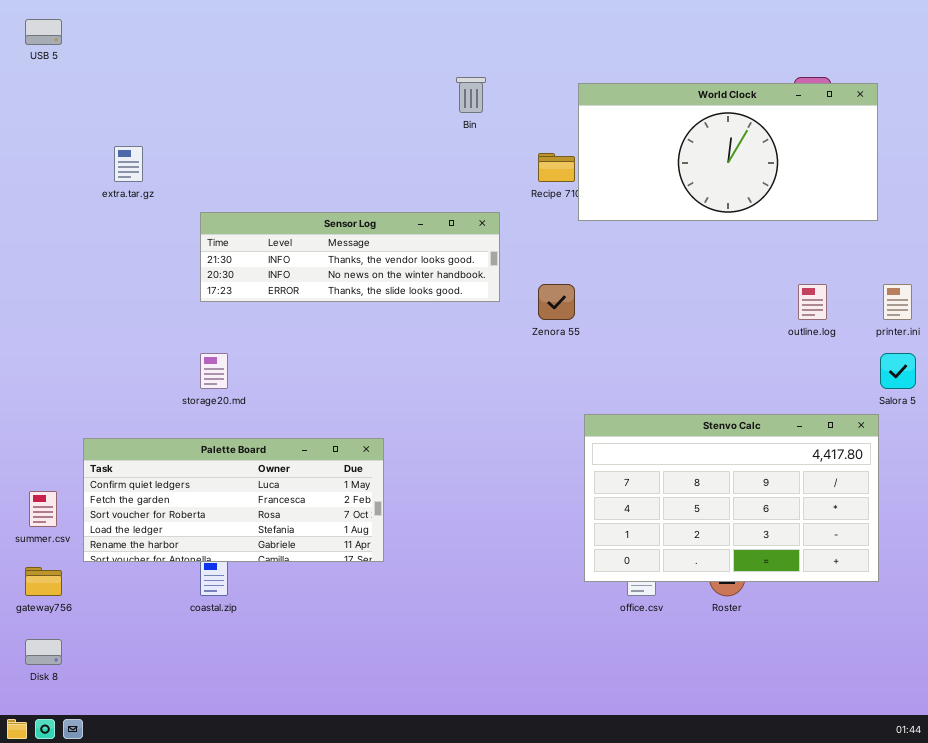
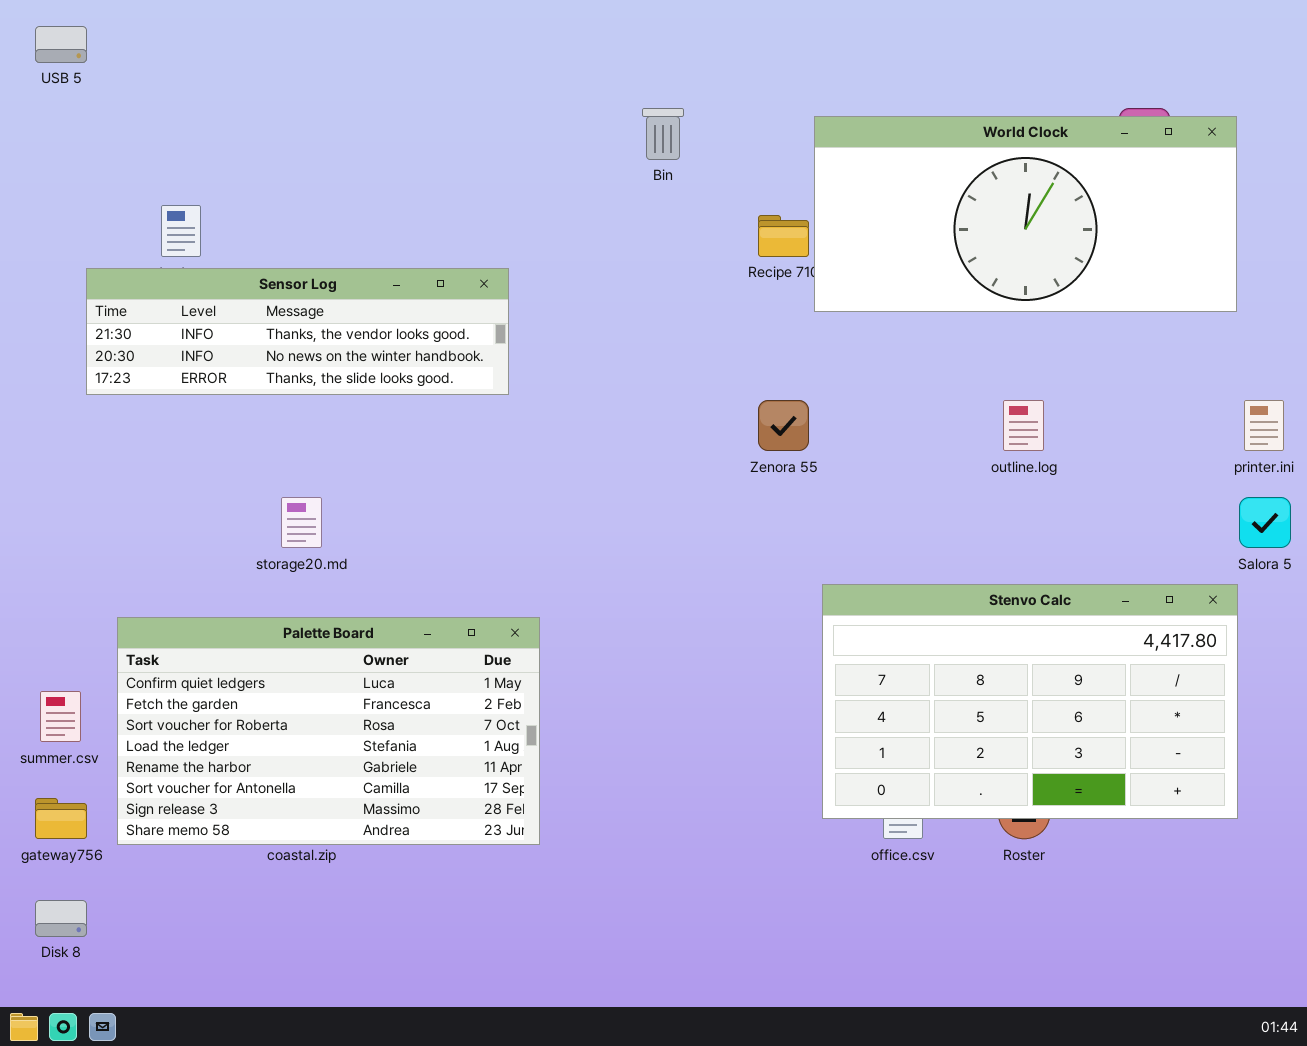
Sensor Log: [200,212,500,302] -> [86,268,509,395], moved
outline.log: [798,284,827,320] -> [1003,400,1044,451], moved
Palette Board: [83,438,384,562] -> [117,617,540,845], resized

